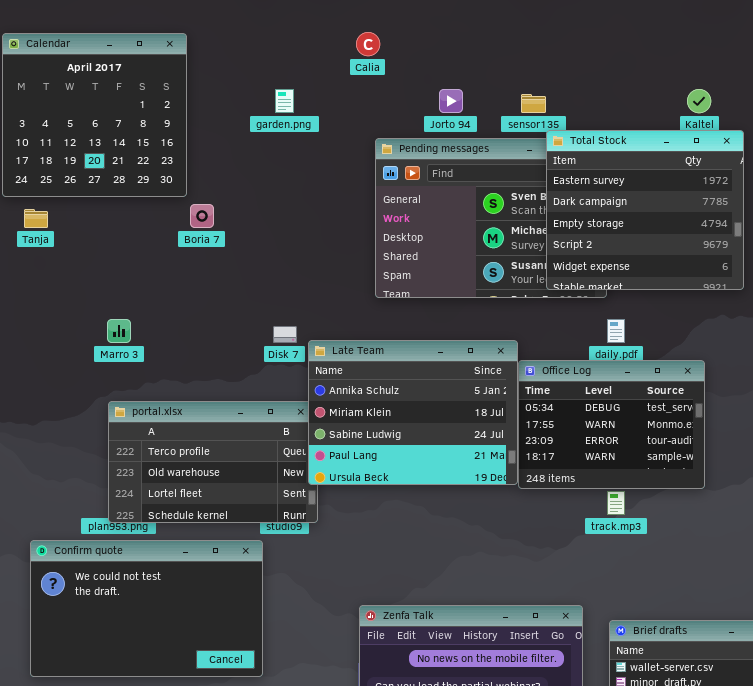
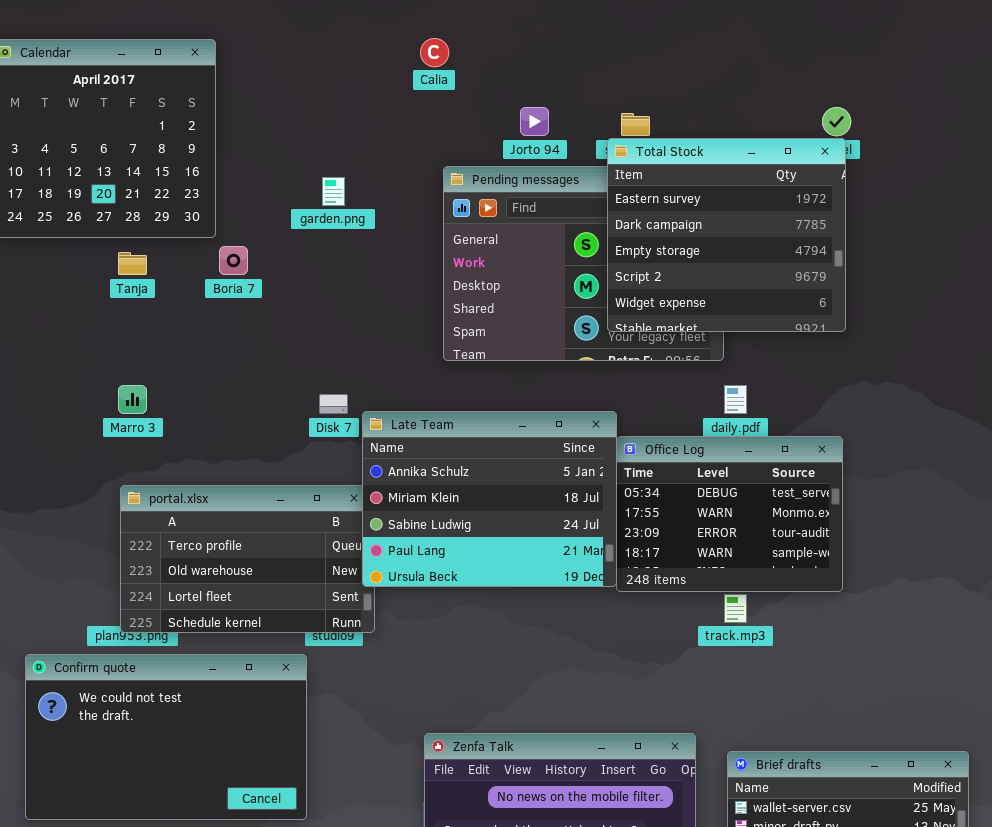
garden.png: [275,89,294,113] -> [322,177,345,206], moved
Total Stock: [546,130,744,290] -> [607,138,846,332], moved
Tanja: [24,209,48,228] -> [118,252,147,275], moved

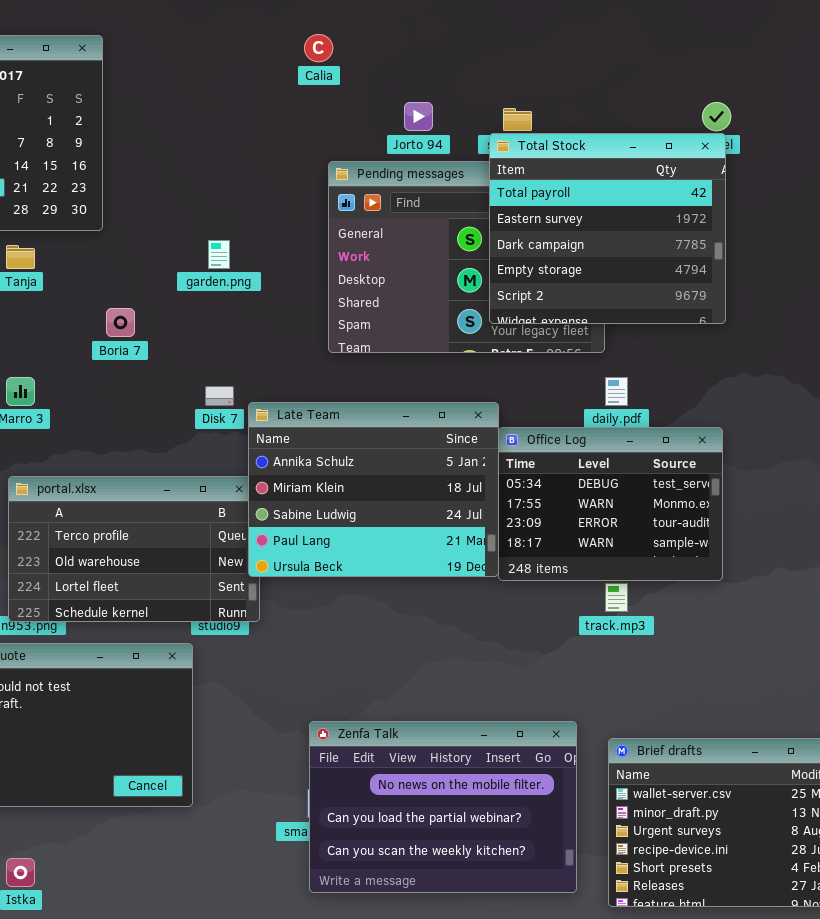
Total Stock: [607,138,846,332] -> [489,133,726,324], scrolled up 1 row
garden.png: [322,177,345,206] -> [208,240,230,269], moved
Boria 7: [219,246,248,275] -> [106,308,135,337], moved

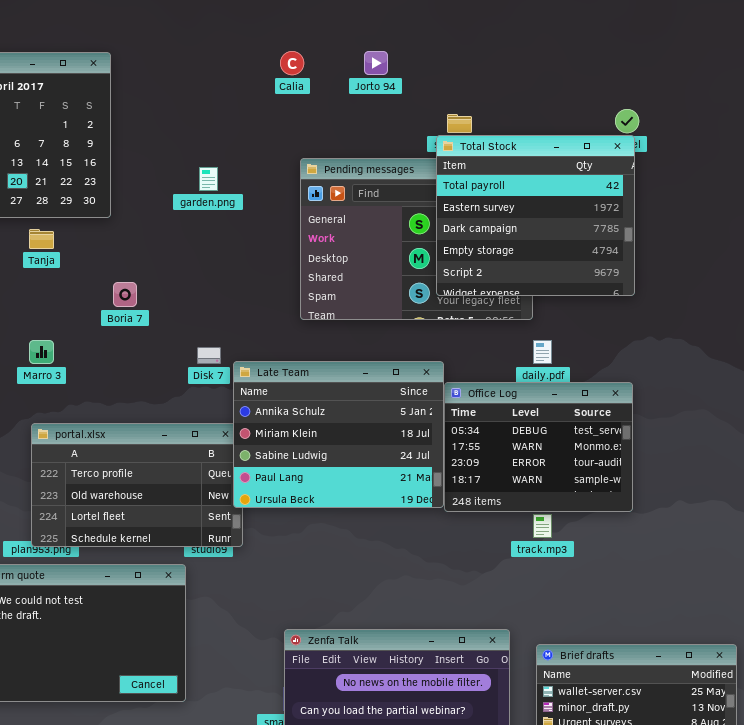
Jorto 94: [404,102,433,131] -> [364,51,388,75], moved
garden.png: [208,240,230,269] -> [199,167,218,191], moved

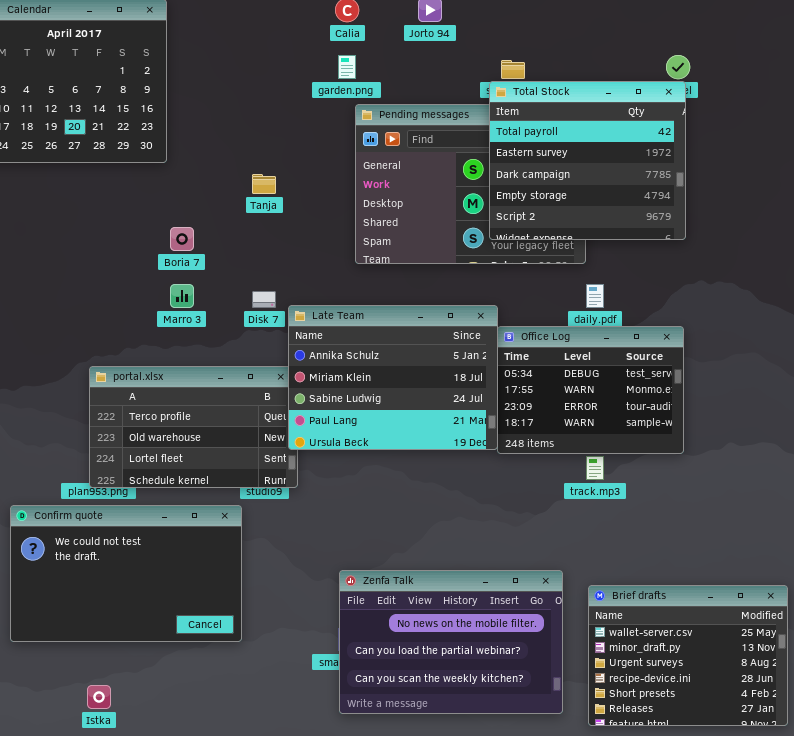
garden.png: [199,167,218,191] -> [338,55,356,79], moved
Tanja: [29,229,54,249] -> [252,174,276,194], moved
Marro 3: [29,340,54,364] -> [170,284,194,308], moved

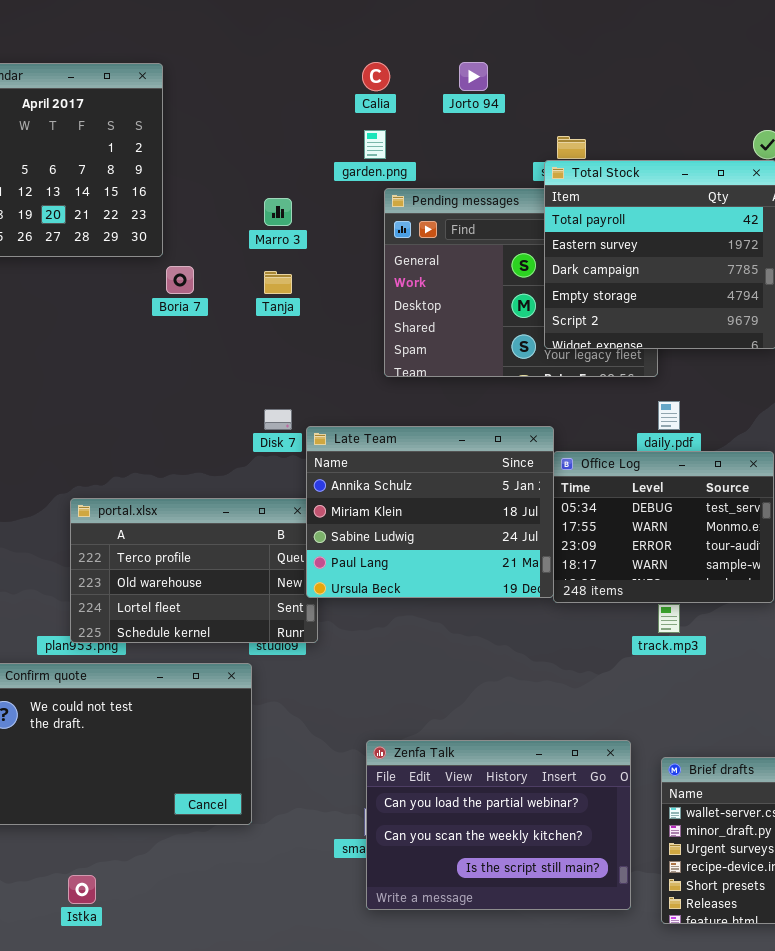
Boria 7: [170,227,194,251] -> [166,266,194,294], moved
Marro 3: [170,284,194,308] -> [264,198,292,226], moved
Zenfa Talk: [339,570,563,714] -> [366,740,631,910], scrolled down 1 row

